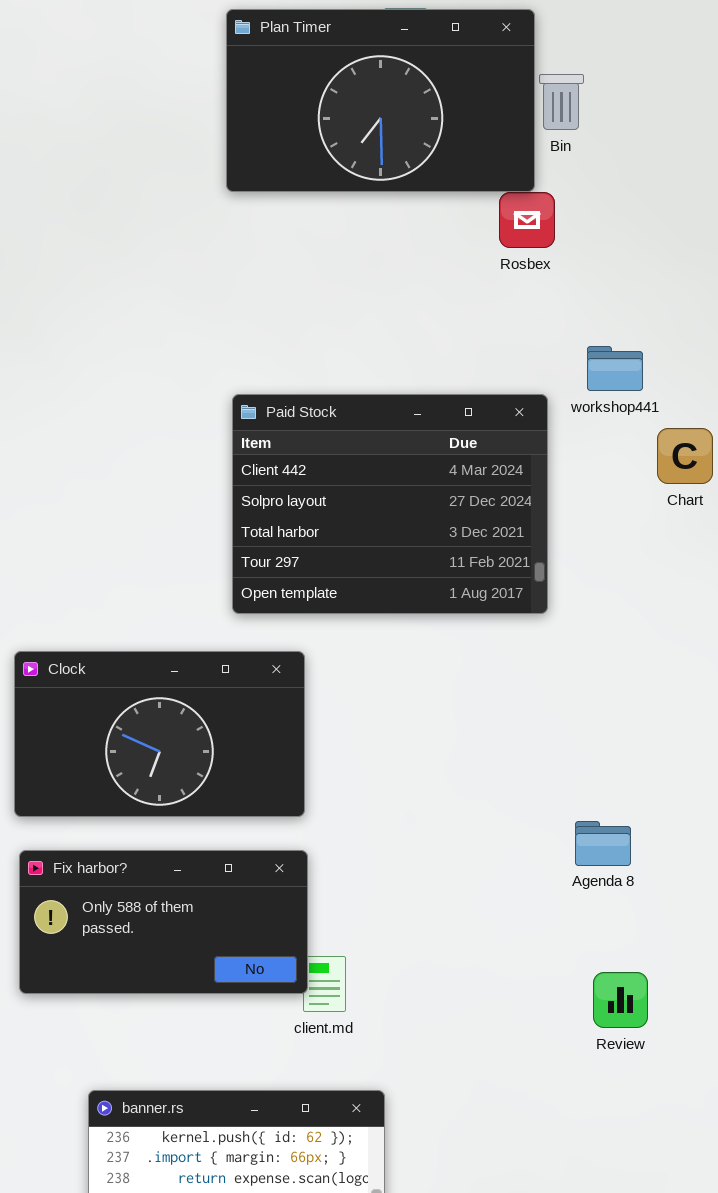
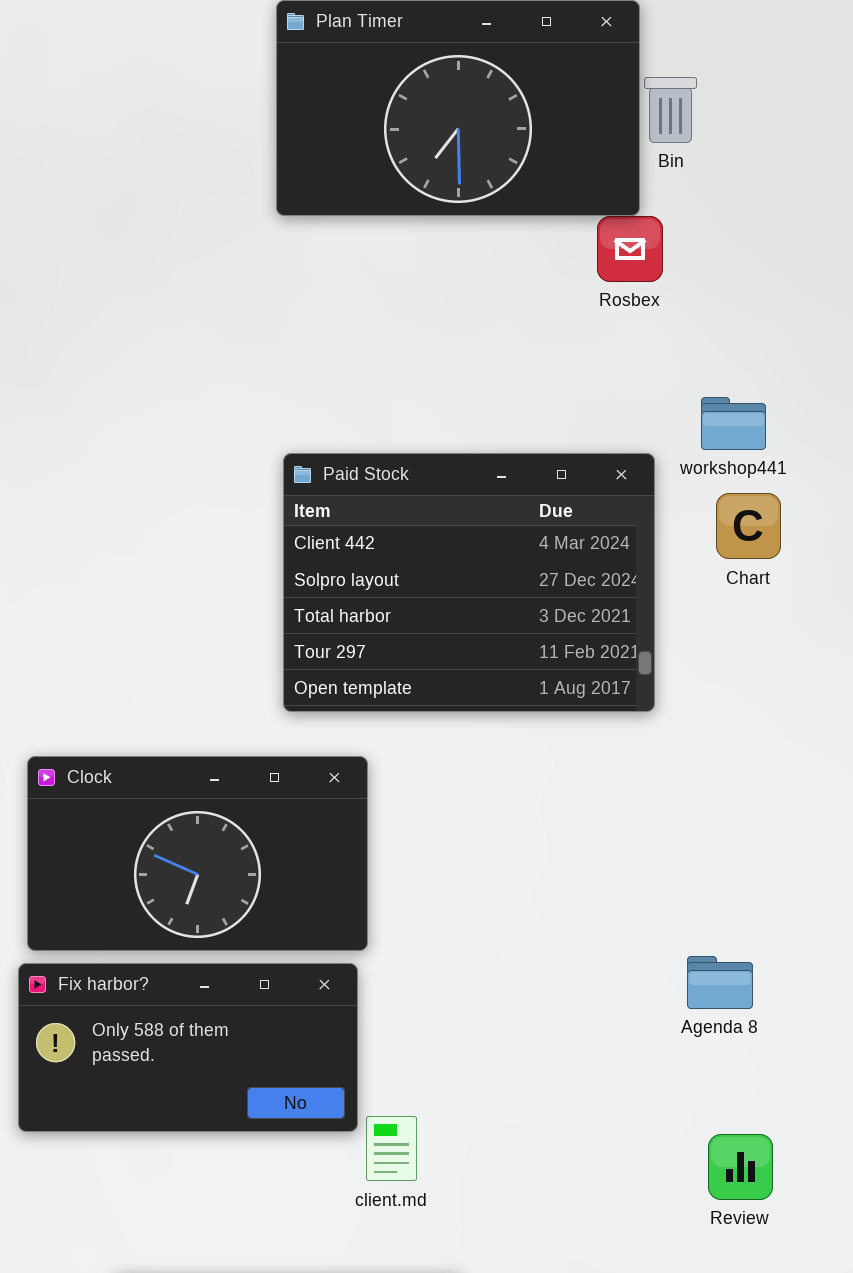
Chart: [657,428,713,484] -> [716,493,781,559], moved
Fix harbor?: [19,850,308,994] -> [18,963,358,1132], moved

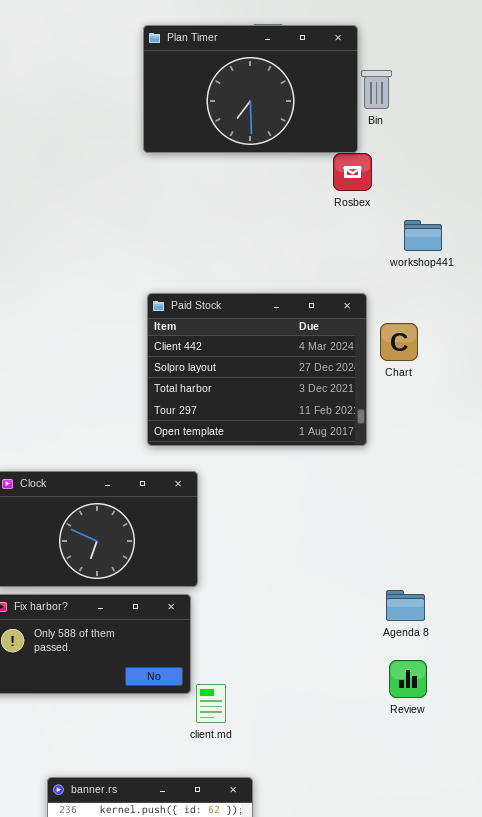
workshop441: [701,397,766,450] -> [404,220,442,251], moved
Chart: [716,493,781,559] -> [380,323,418,361], moved
Review: [708,1134,773,1200] -> [389,660,427,698], moved

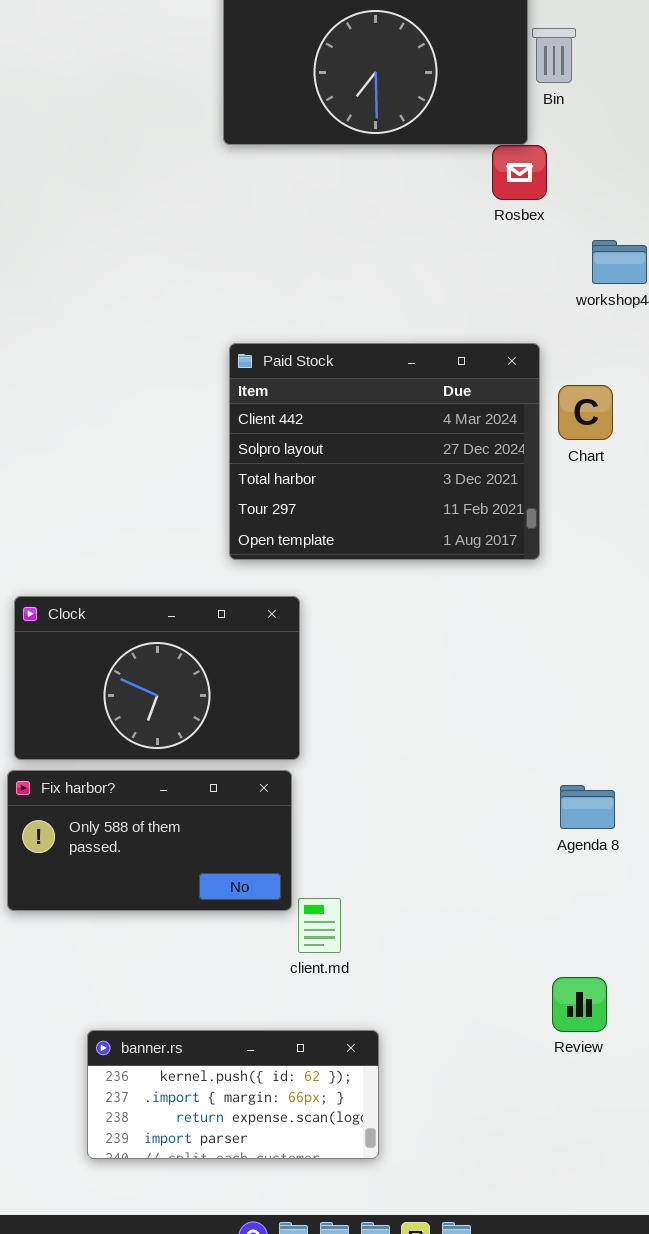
Agenda 8: [386,590,425,621] -> [560,785,615,829], moved
Review: [389,660,427,698] -> [552,977,607,1032], moved

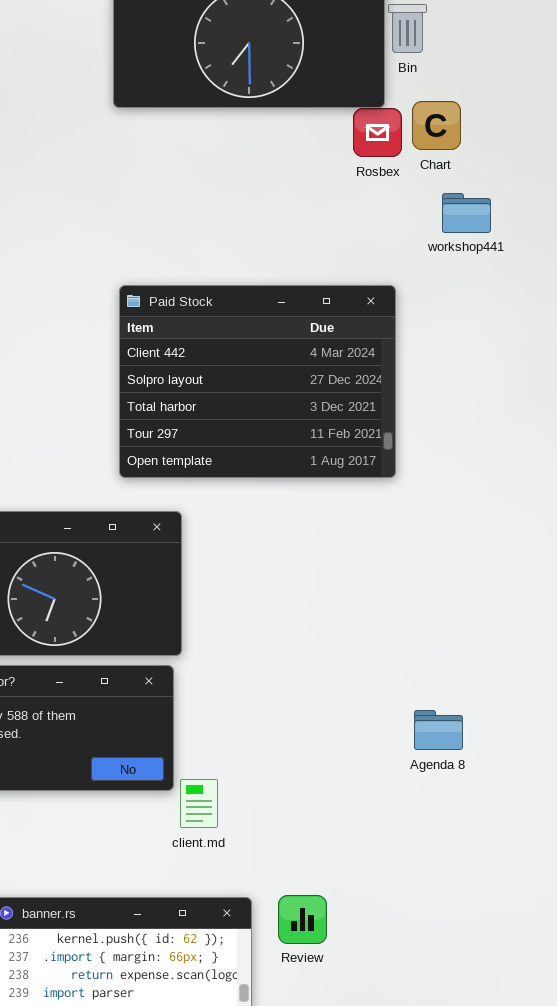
Chart: [558,385,613,440] -> [412,101,461,150], moved
Agenda 8: [560,785,615,829] -> [414,710,463,750], moved
Review: [552,977,607,1032] -> [278,895,327,944], moved

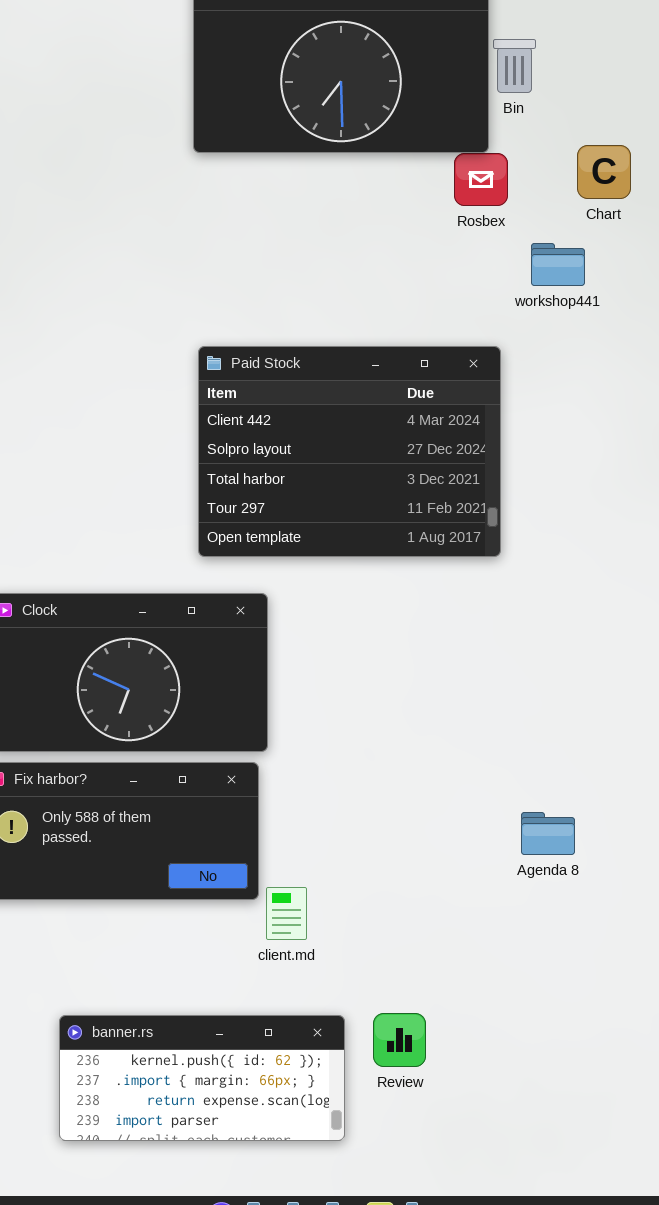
Chart: [412,101,461,150] -> [577,145,631,199], moved
workshop441: [442,193,491,233] -> [531,243,585,286], moved

